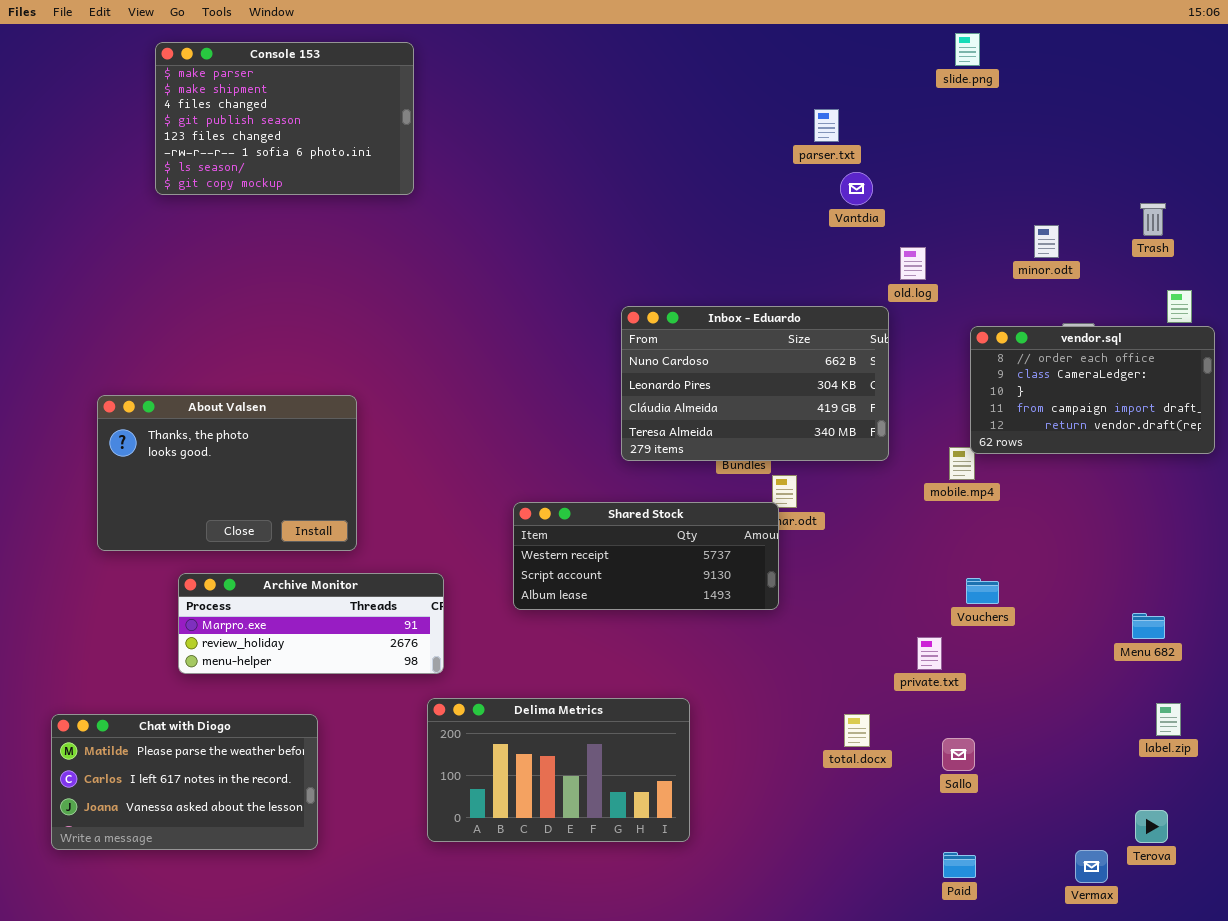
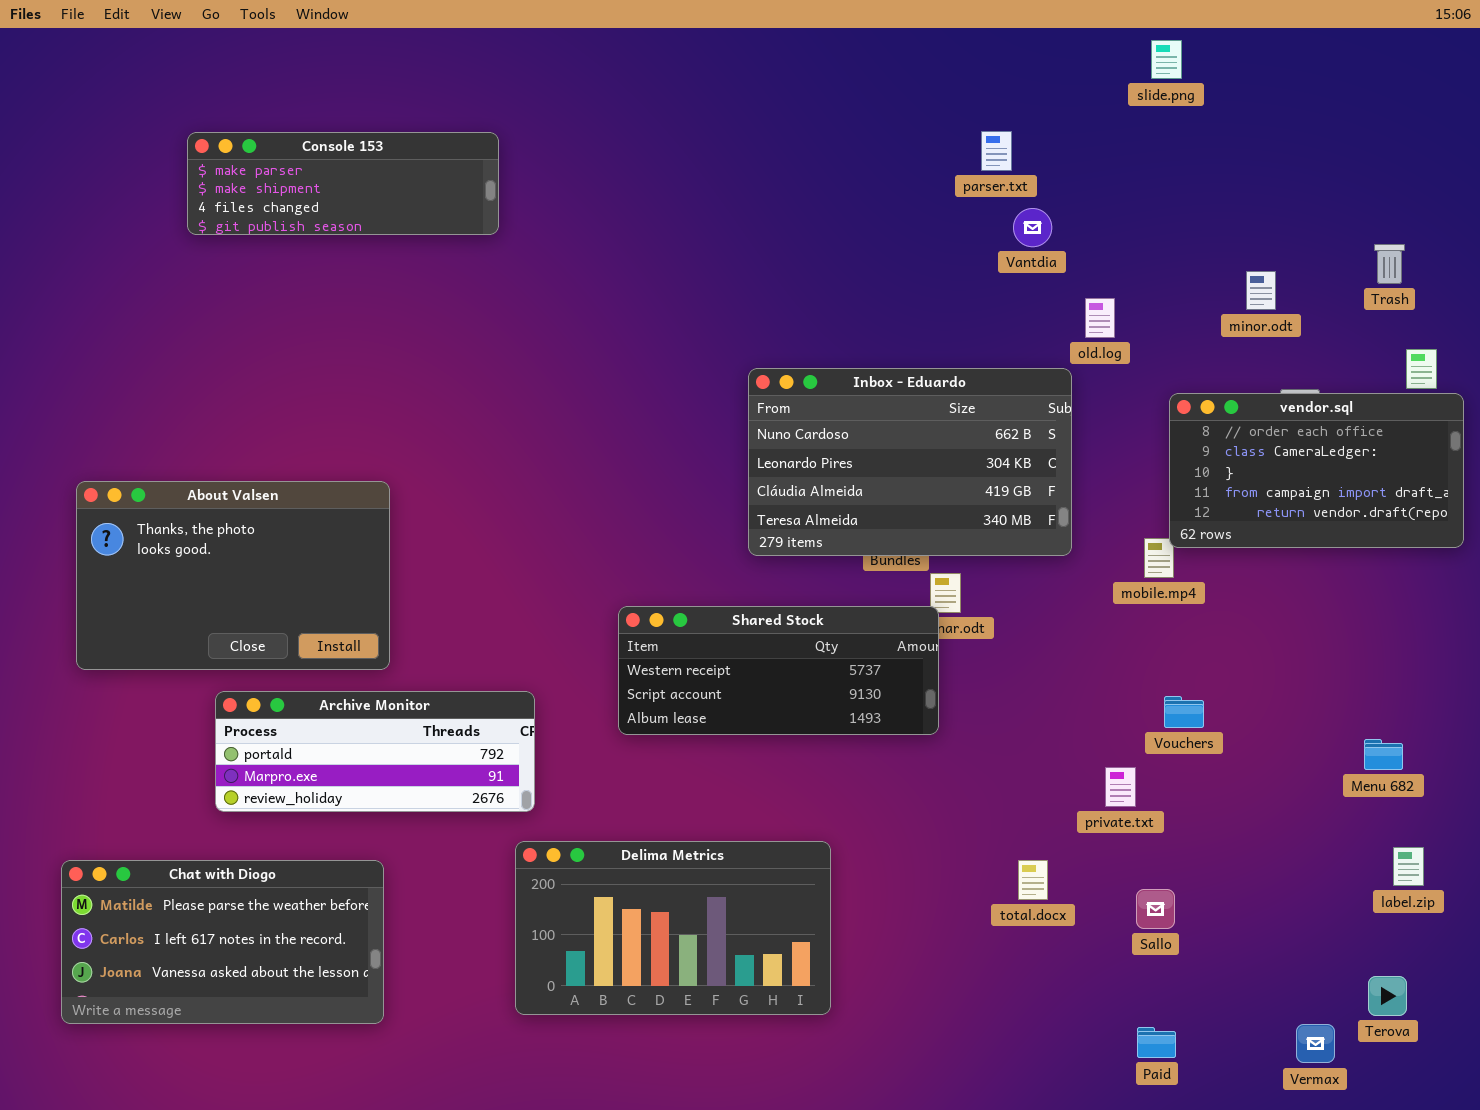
Console 153: [155,42,414,195] -> [187,132,499,235], resized
About Valsen: [97,395,357,551] -> [76,481,390,670], moved
Archive Monitor: [178,573,444,674] -> [215,691,535,812], scrolled up 1 row

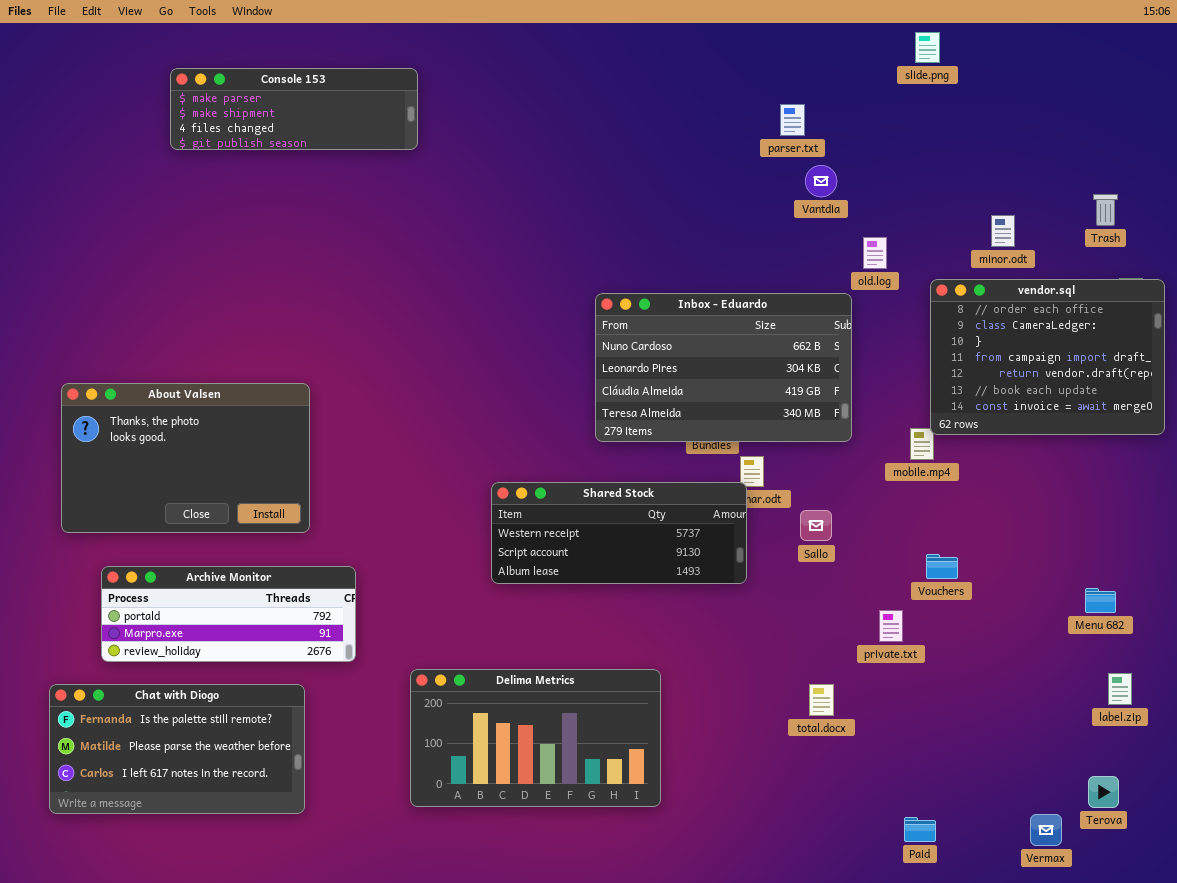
Console 153: [187,132,499,235] -> [170,68,418,150], moved
vendor.sql: [1169,393,1464,548] -> [930,279,1165,435], resized
Archive Monitor: [215,691,535,812] -> [101,566,356,662], moved
Chat with Diogo: [61,860,384,1024] -> [49,684,305,814], scrolled up 1 row
Sallo: [1136,889,1175,929] -> [800,510,832,541], moved

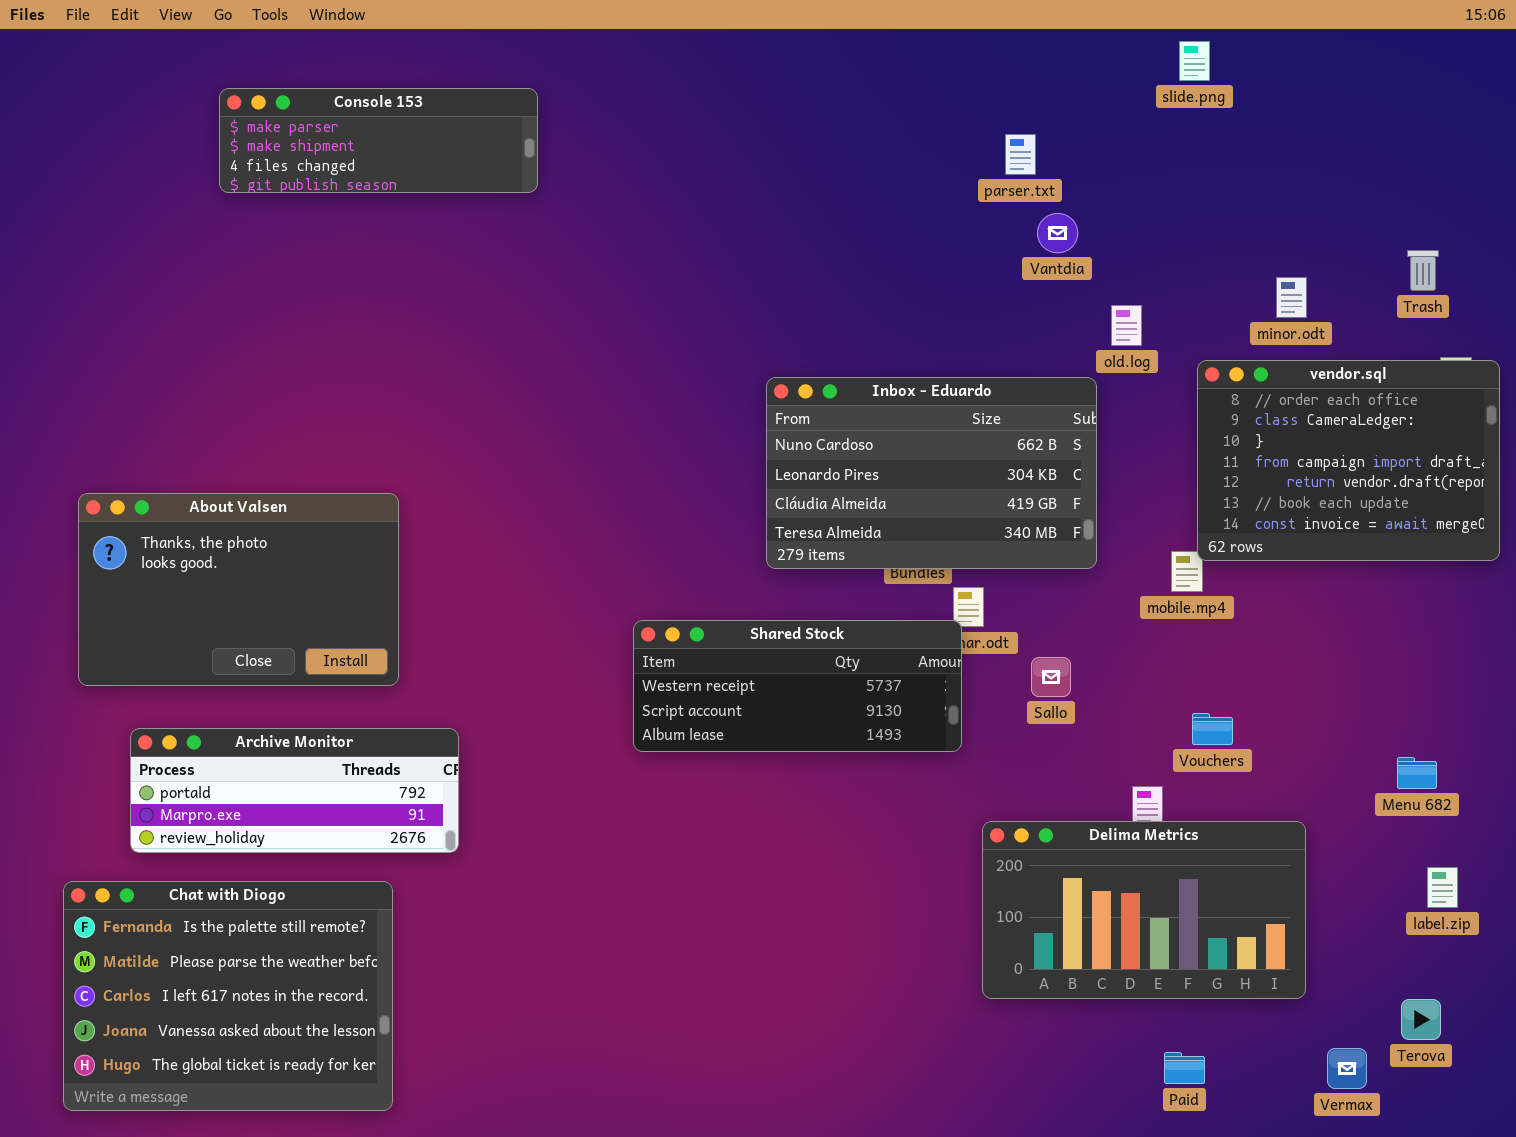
Delima Metrics: [410,669,661,807] -> [982,821,1306,999], moved
Chat with Diogo: [49,684,305,814] -> [63,881,393,1111], resized

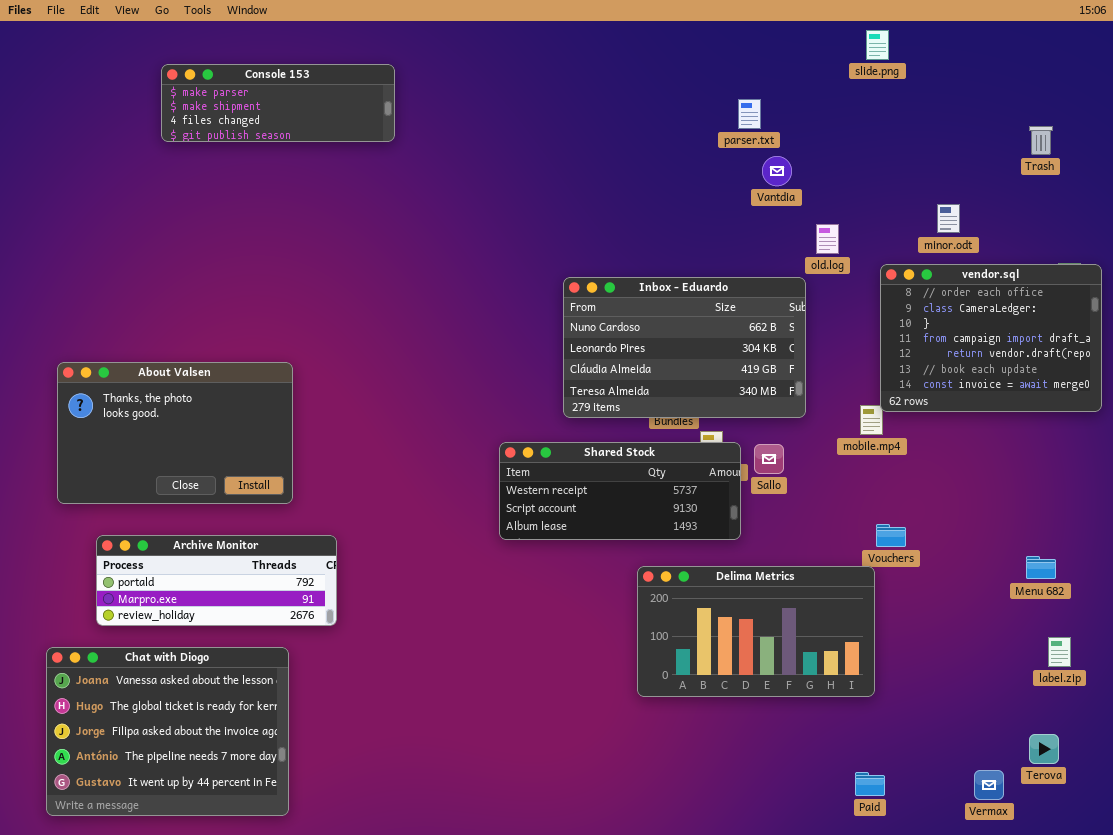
Trash: [1407,250,1439,291] -> [1029,126,1053,155], moved
Shared Stock: [633,620,962,752] -> [499,442,741,540], moved
Sallo: [1031,657,1071,697] -> [754,444,784,474], moved
Delima Metrics: [982,821,1306,999] -> [637,566,875,697], moved
Chat with Diogo: [63,881,393,1111] -> [46,647,289,816], scrolled down 3 rows

